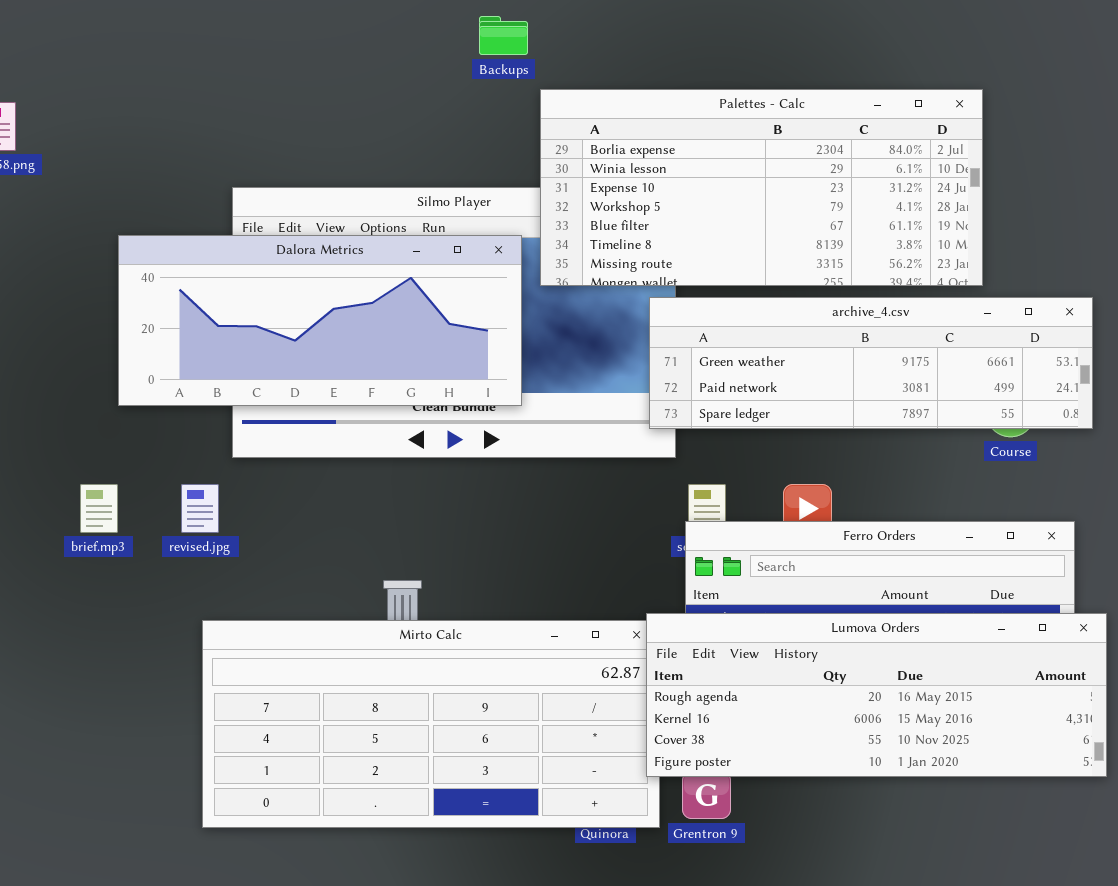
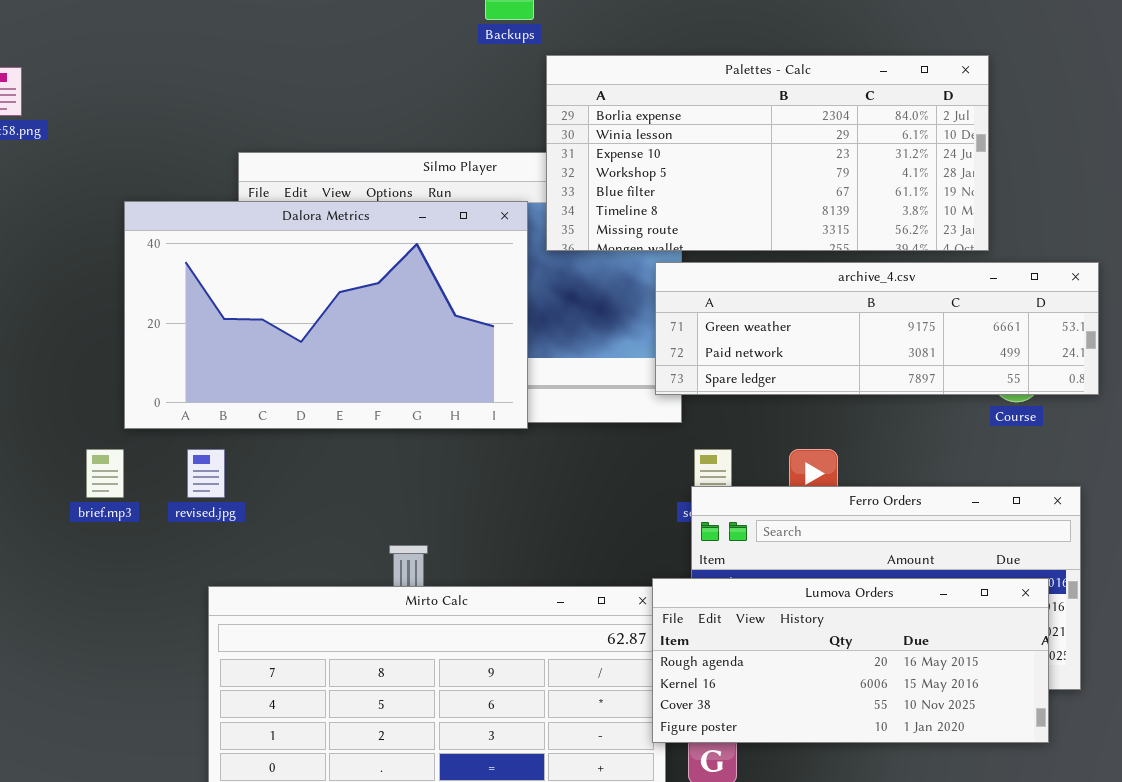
Dalora Metrics: [118,235,522,406] -> [124,201,528,429], resized
Lumova Orders: [646,613,1107,777] -> [652,578,1049,743], resized

